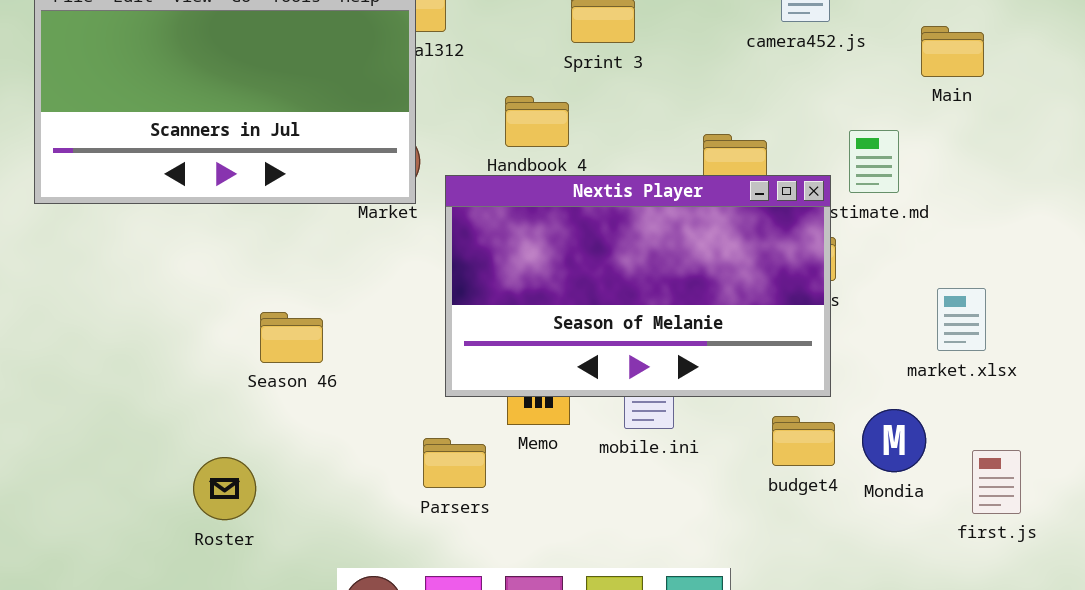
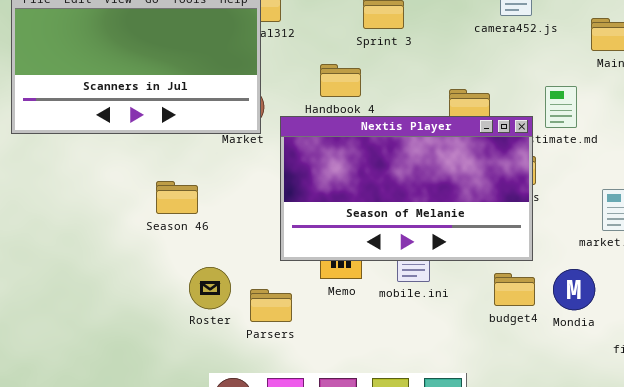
Season 46: [260,312,323,363] -> [156,181,198,214], moved
Parsers: [423,438,486,488] -> [250,289,292,322], moved
Roster: [193,457,256,520] -> [189,267,231,309], moved

